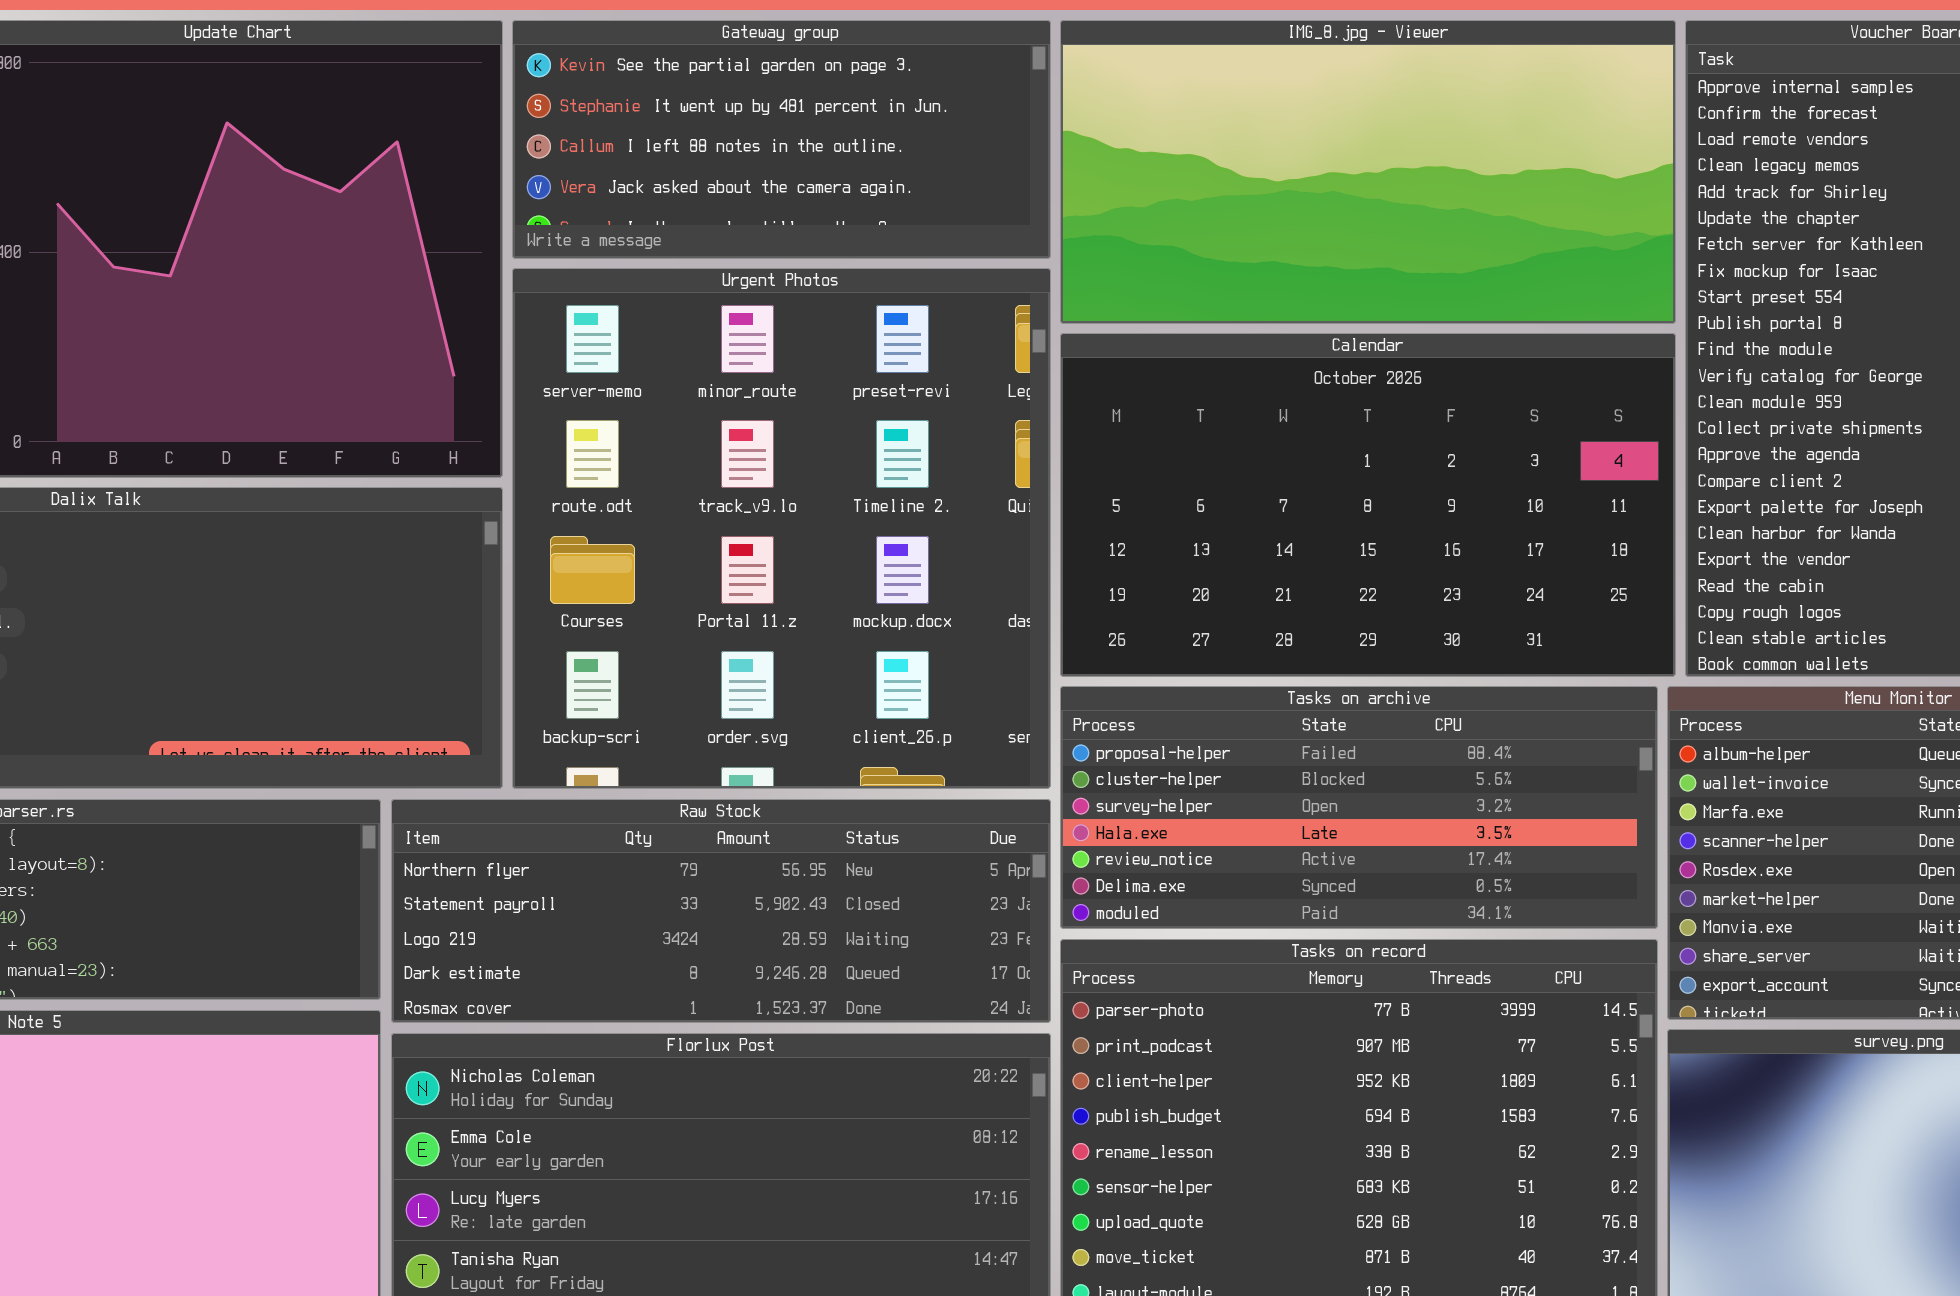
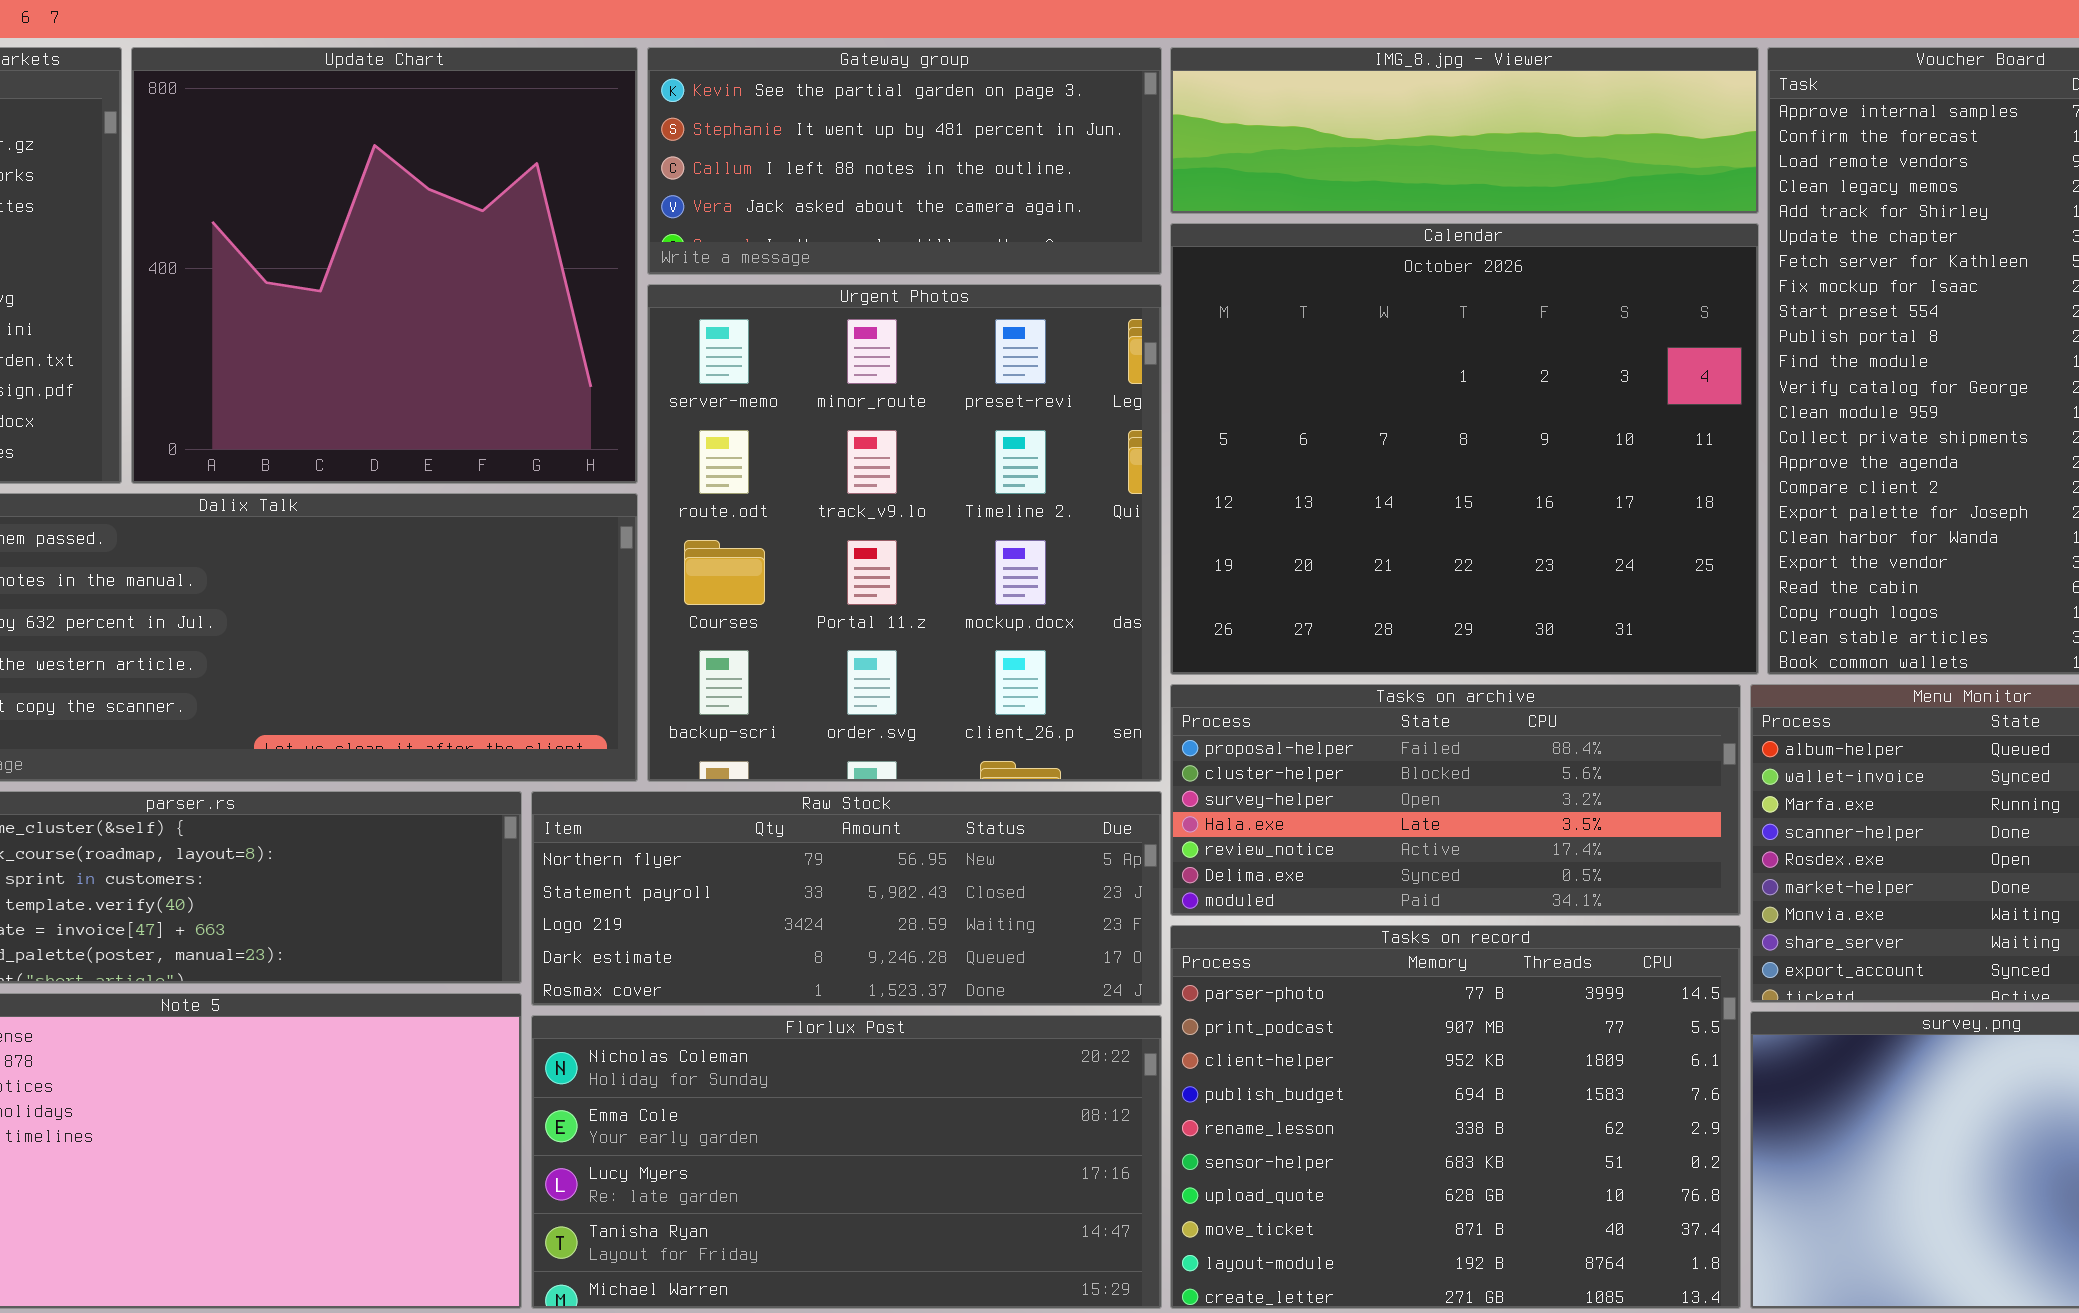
IMG_8.jpg - Viewer: [1060,20,1676,324] -> [1170,47,1759,214], resized
Calendar: [1060,333,1676,677] -> [1170,223,1759,675], resized

